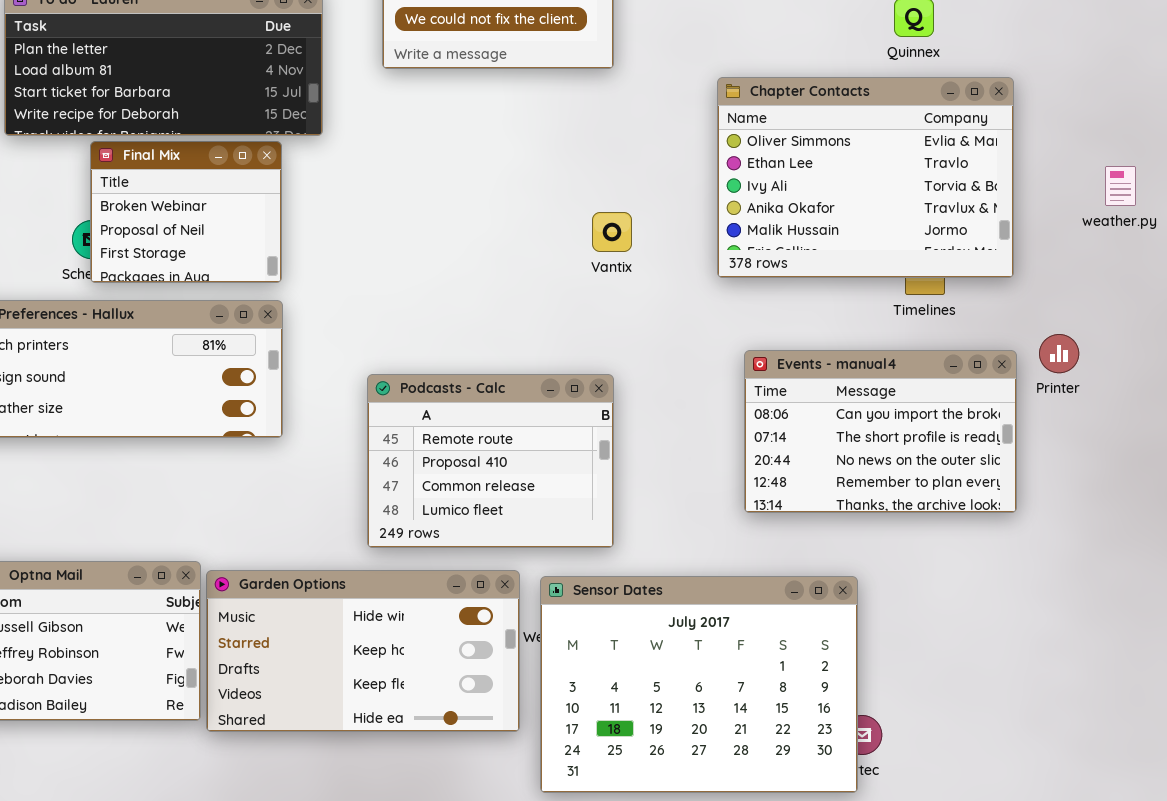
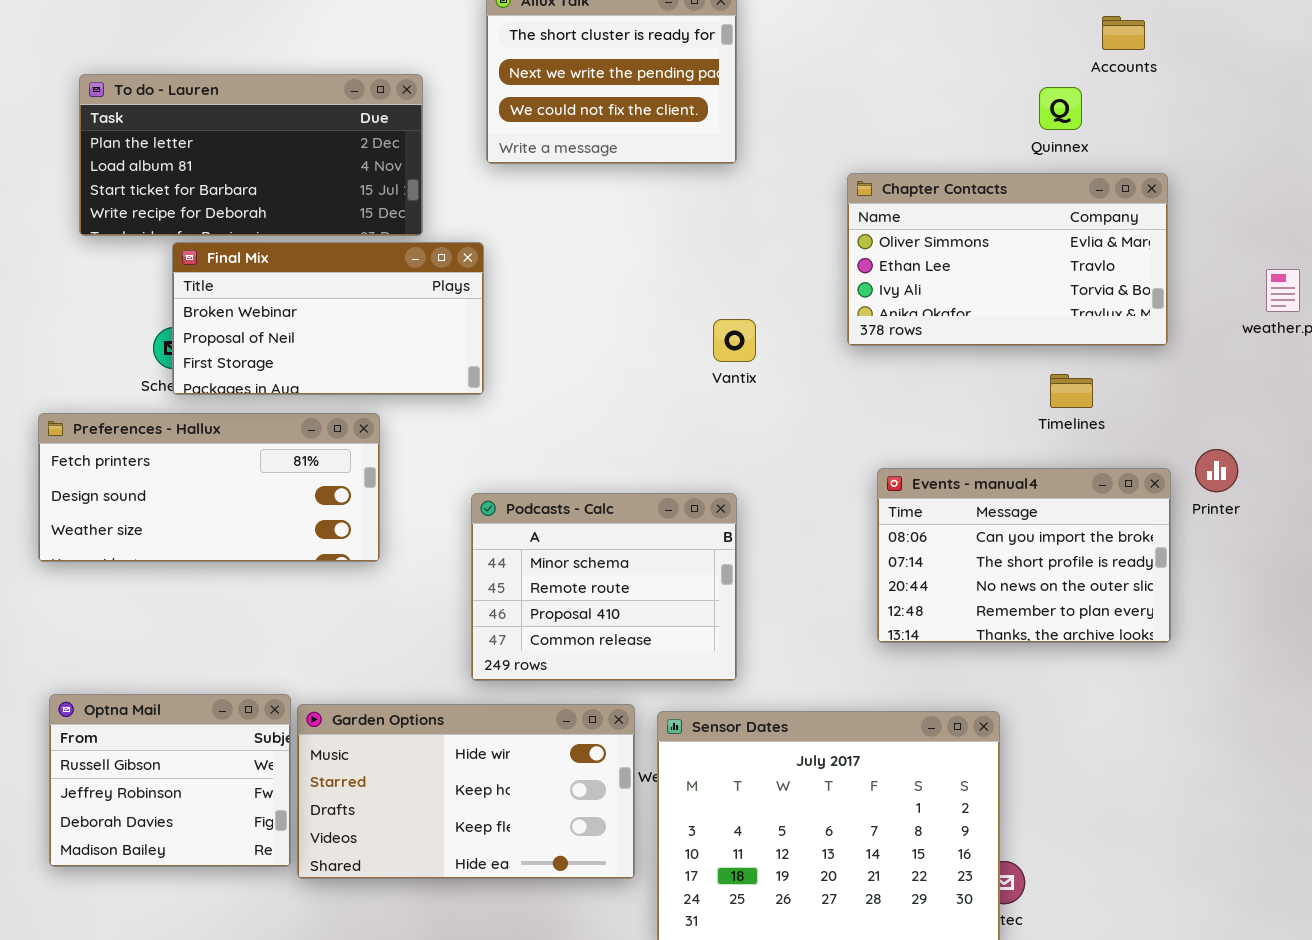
Chapter Contacts: [717,77,1014,278] -> [847,173,1168,346], resized
Final Mix: [90,141,282,283] -> [172,242,484,395], resized
Podcasts - Calc: [367,374,614,548] -> [471,493,737,681], scrolled up 1 row

